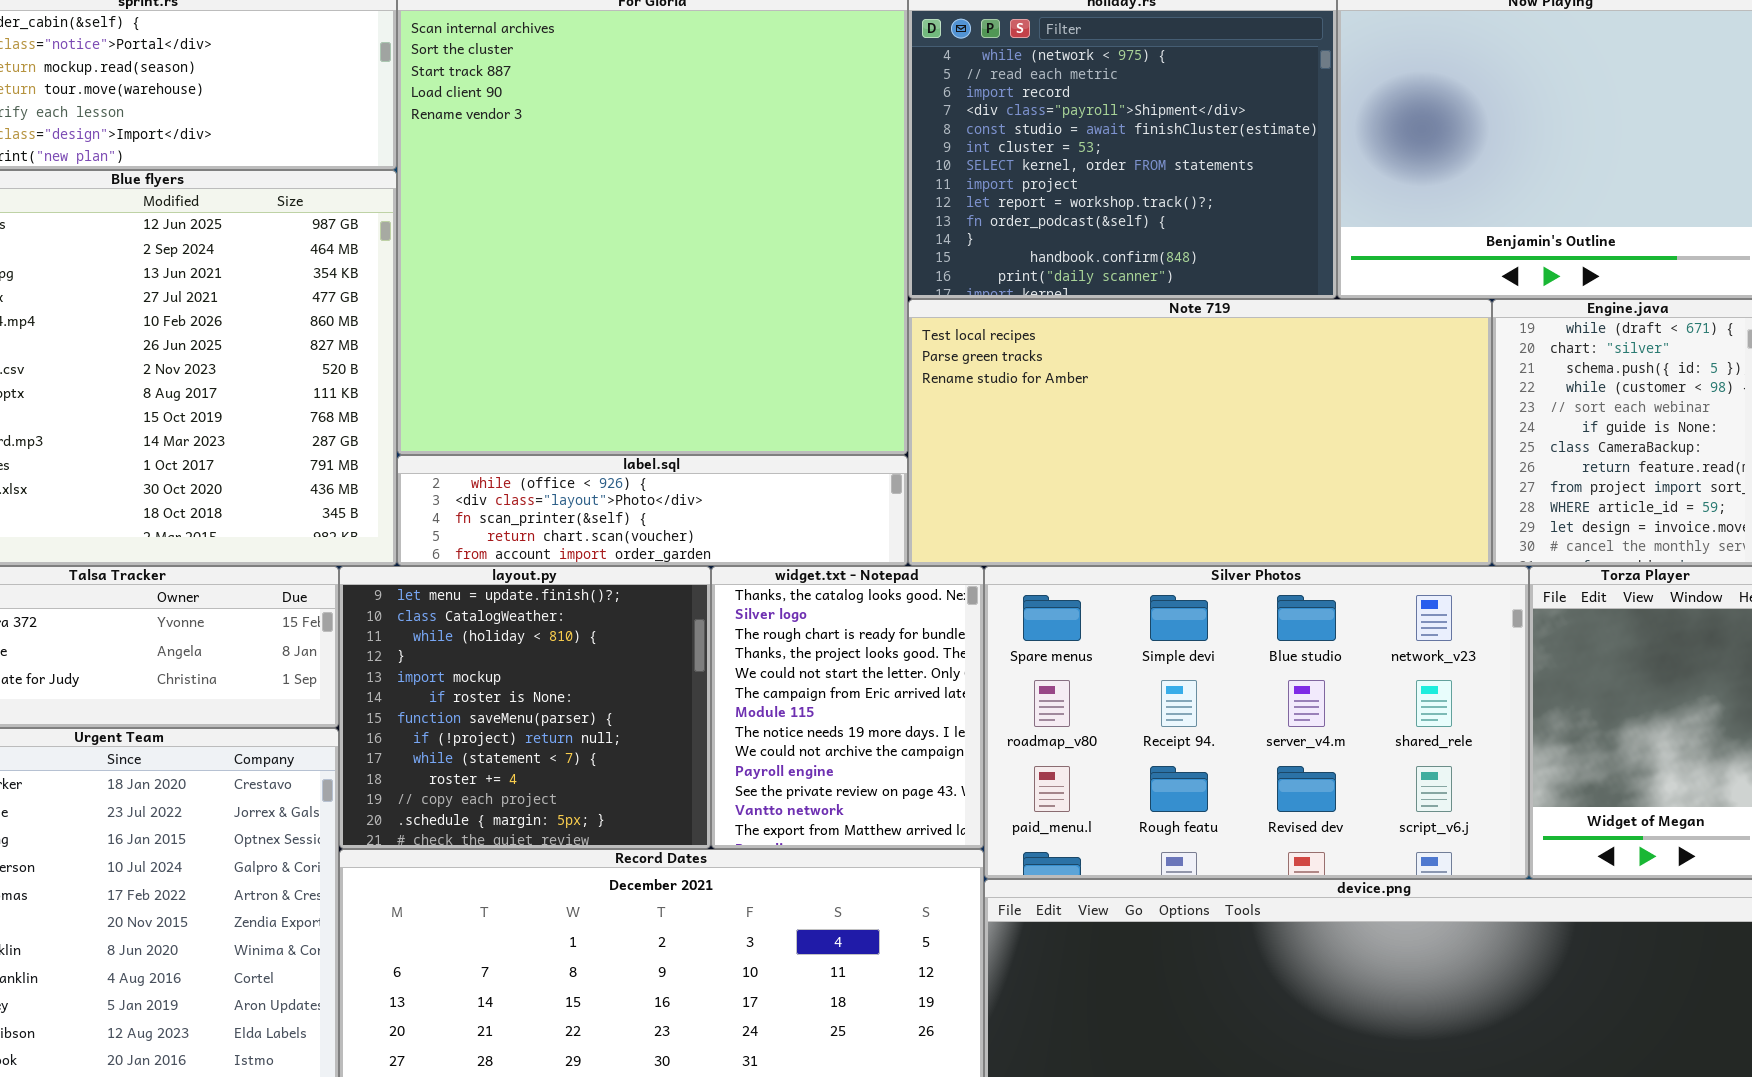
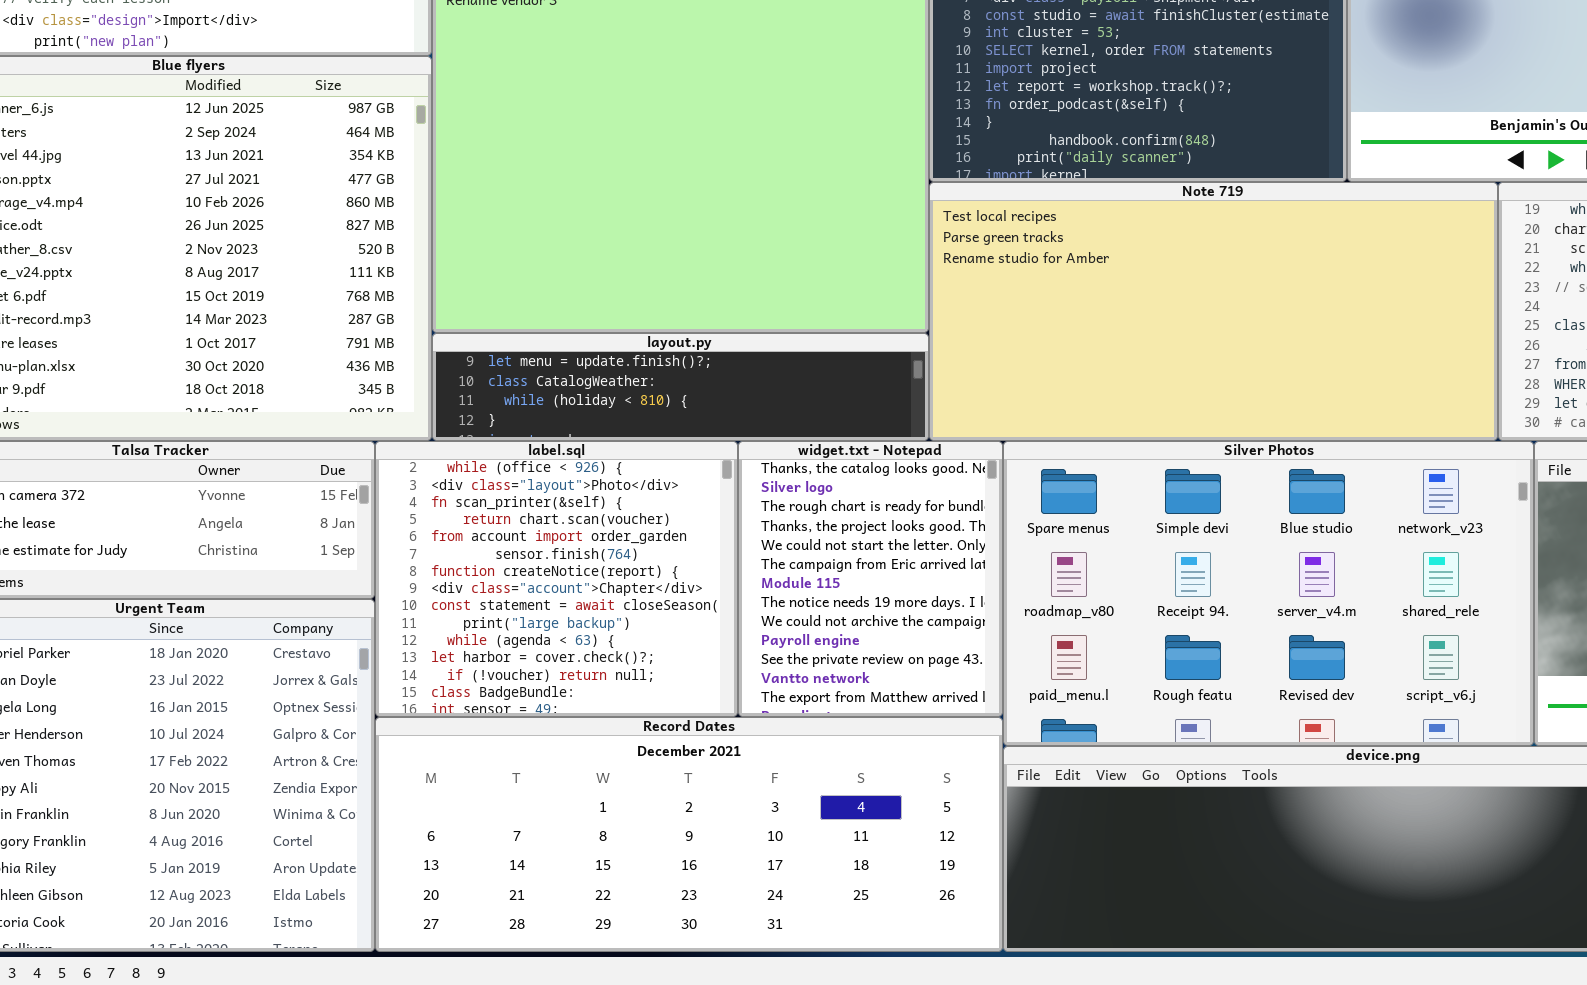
label.sql: [397,455,908,566] -> [375,441,738,717], moved, resized
layout.py: [339,566,711,849] -> [432,333,929,441], moved, resized

